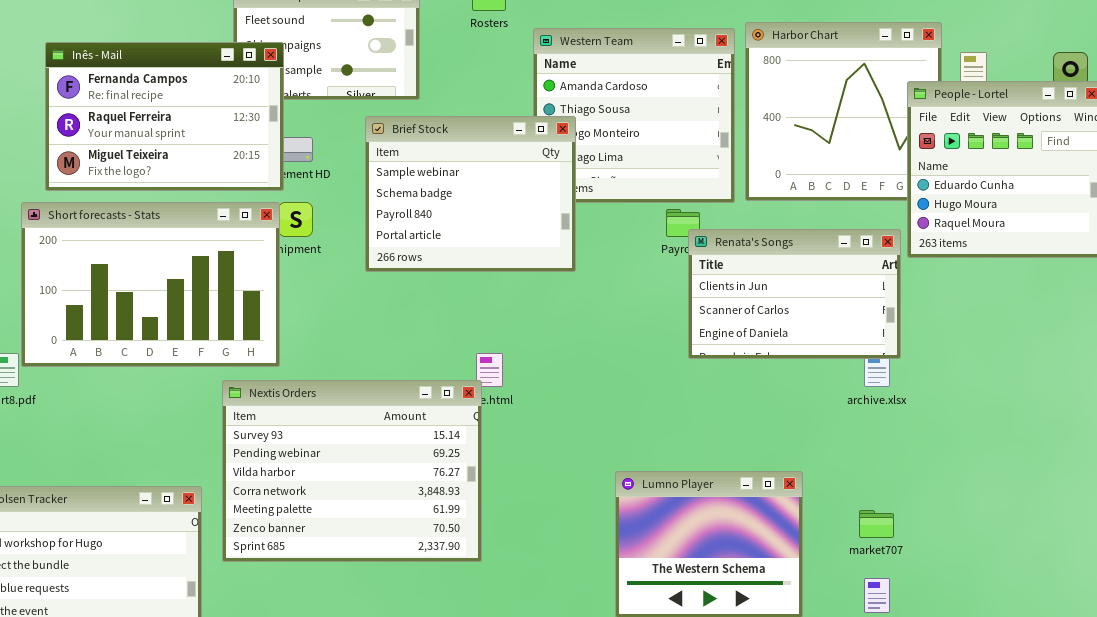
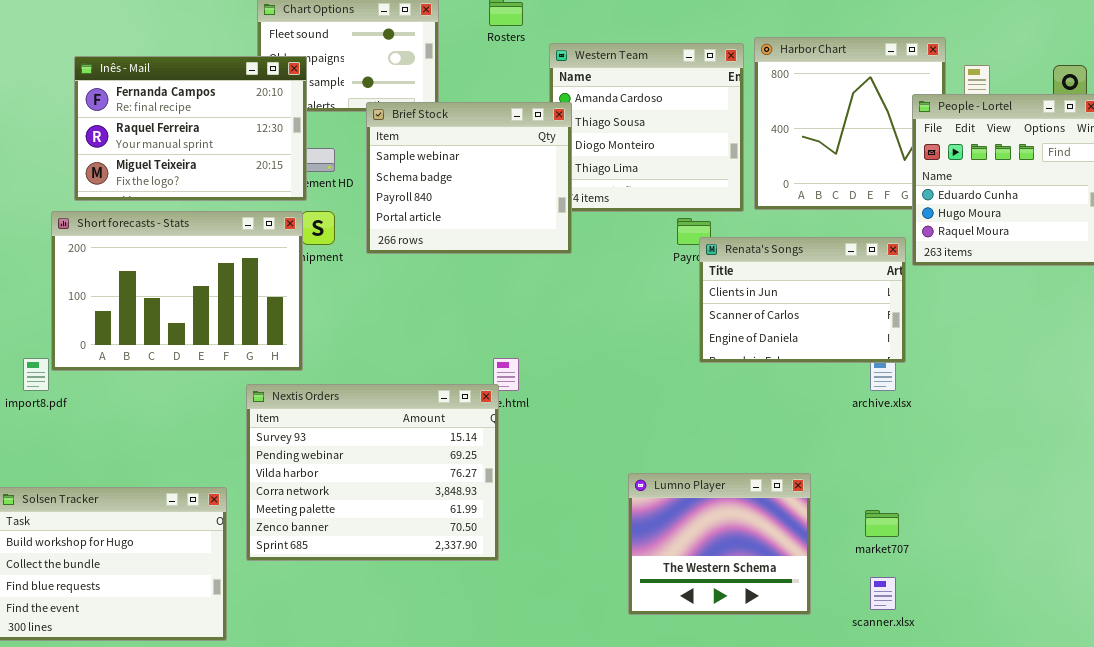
Brief Stock: [365,116,576,272] -> [366,102,572,254], moved

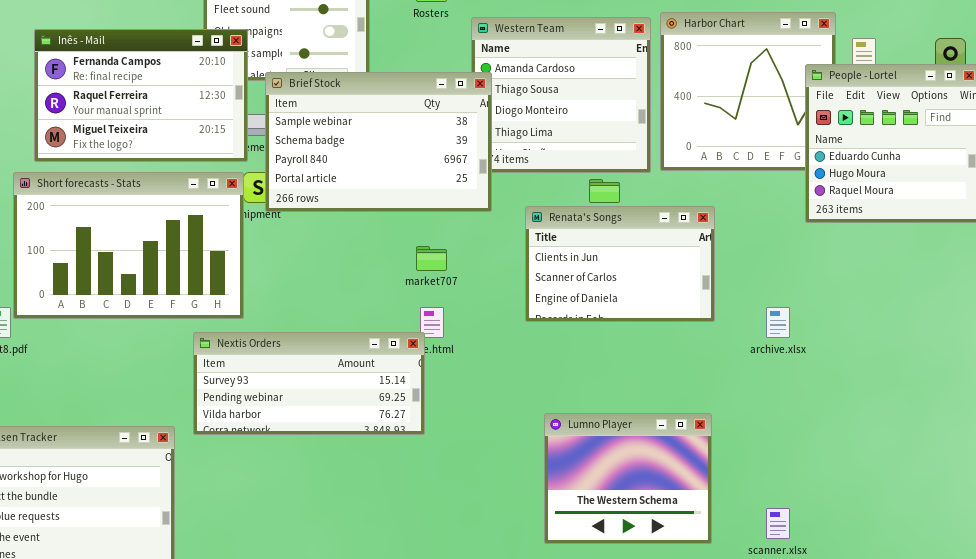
Brief Stock: [366,102,572,254] -> [265,72,492,212], resized
Renata's Songs: [699,237,906,363] -> [525,206,715,322], moved
Nextis Orders: [246,384,499,561] -> [193,332,425,435], resized
market707: [865,510,899,537] -> [416,246,447,271], moved

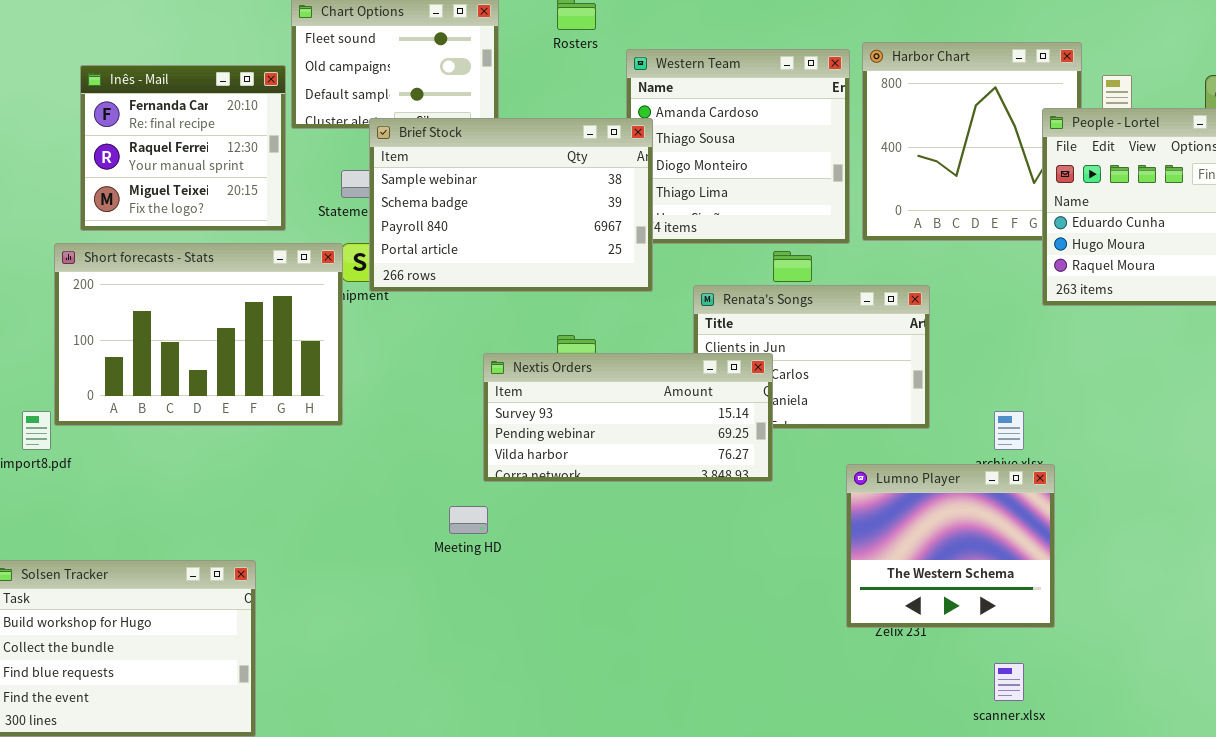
Inês - Mail: [34,29,248,162] -> [80,65,286,231], resized
Nextis Orders: [193,332,425,435] -> [483,353,773,482], moved
Lumno Player: [544,413,712,544] -> [846,464,1055,628], moved

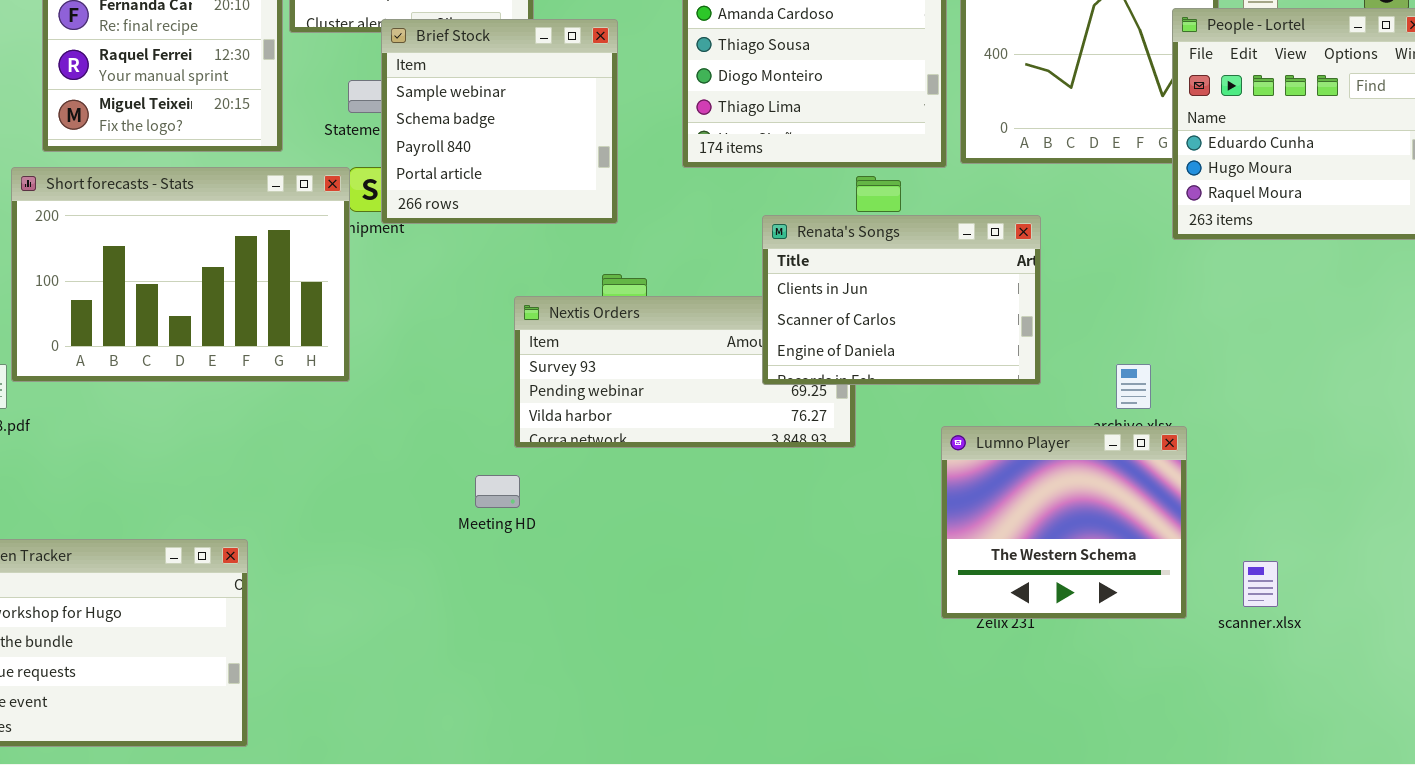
Brief Stock: [369,118,653,292] -> [381,19,618,224], resized
Renata's Songs: [693,285,930,429] -> [762,215,1041,385], raised
scanner.xlsx: [994,663,1024,701] -> [1243,561,1278,607], moved

